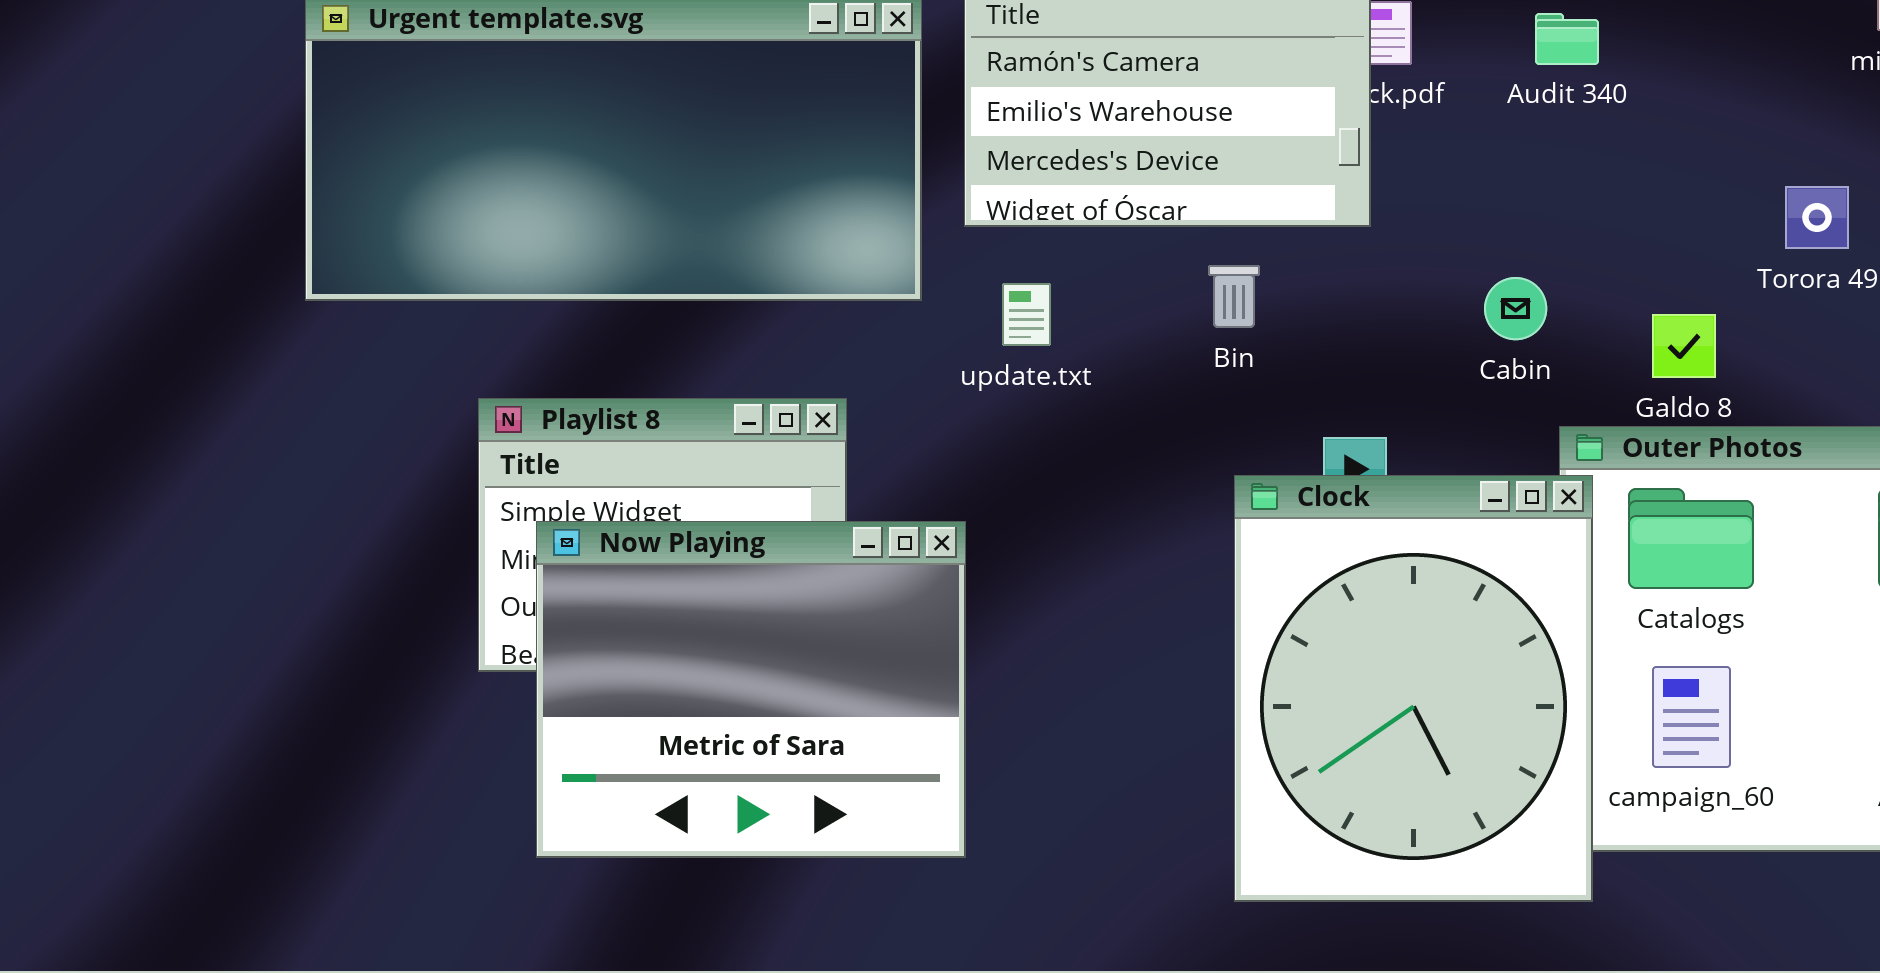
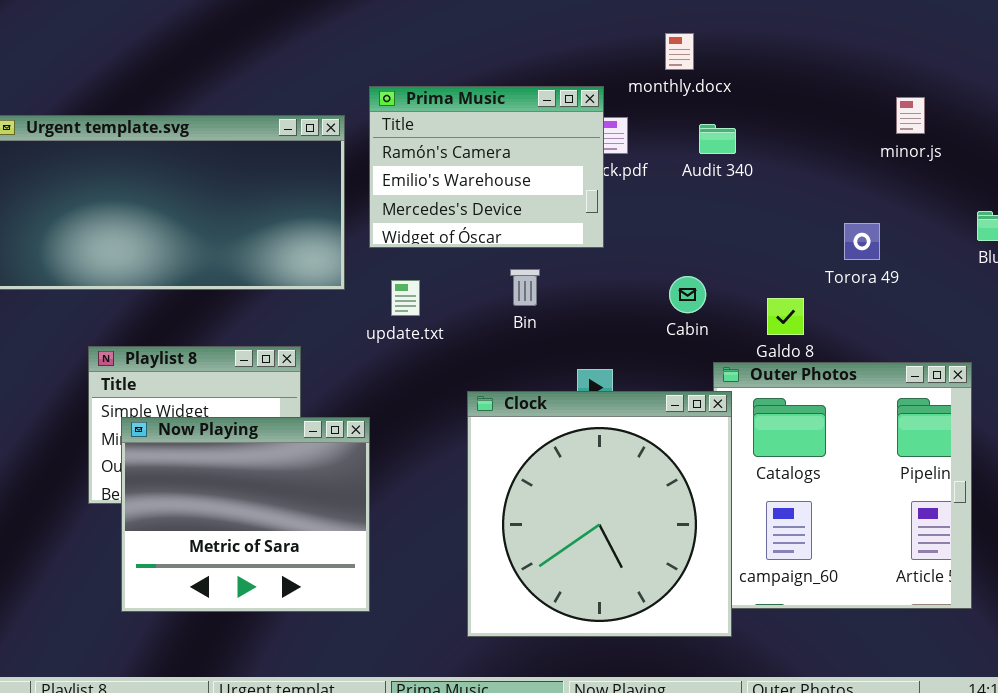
Clock: [1234,475,1593,902] -> [467,391,732,637], resized

